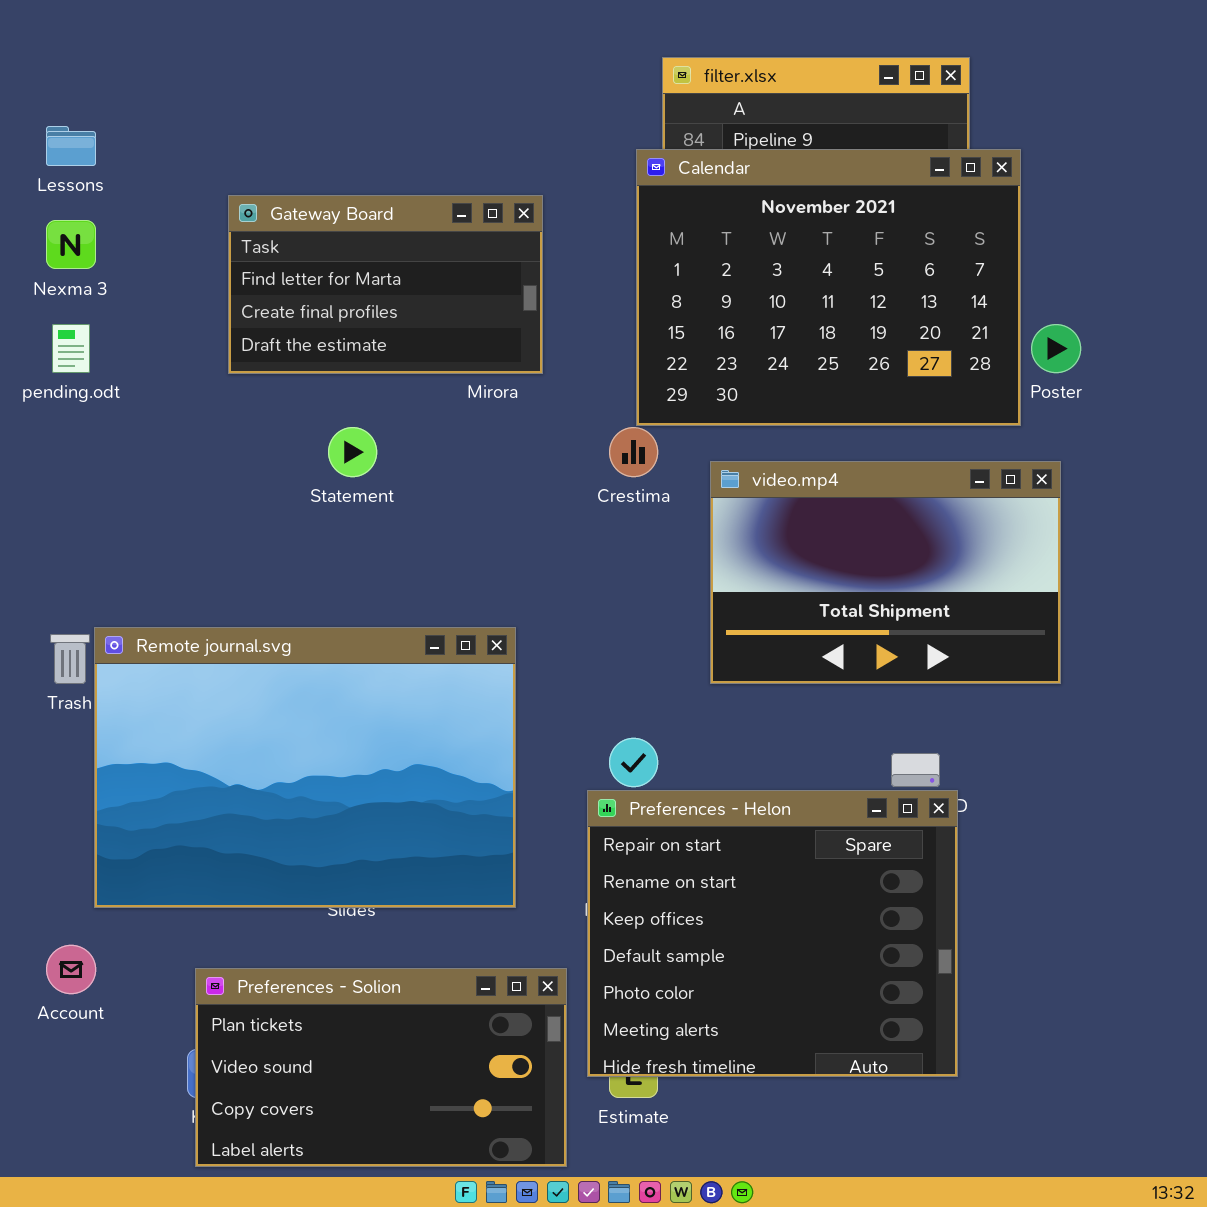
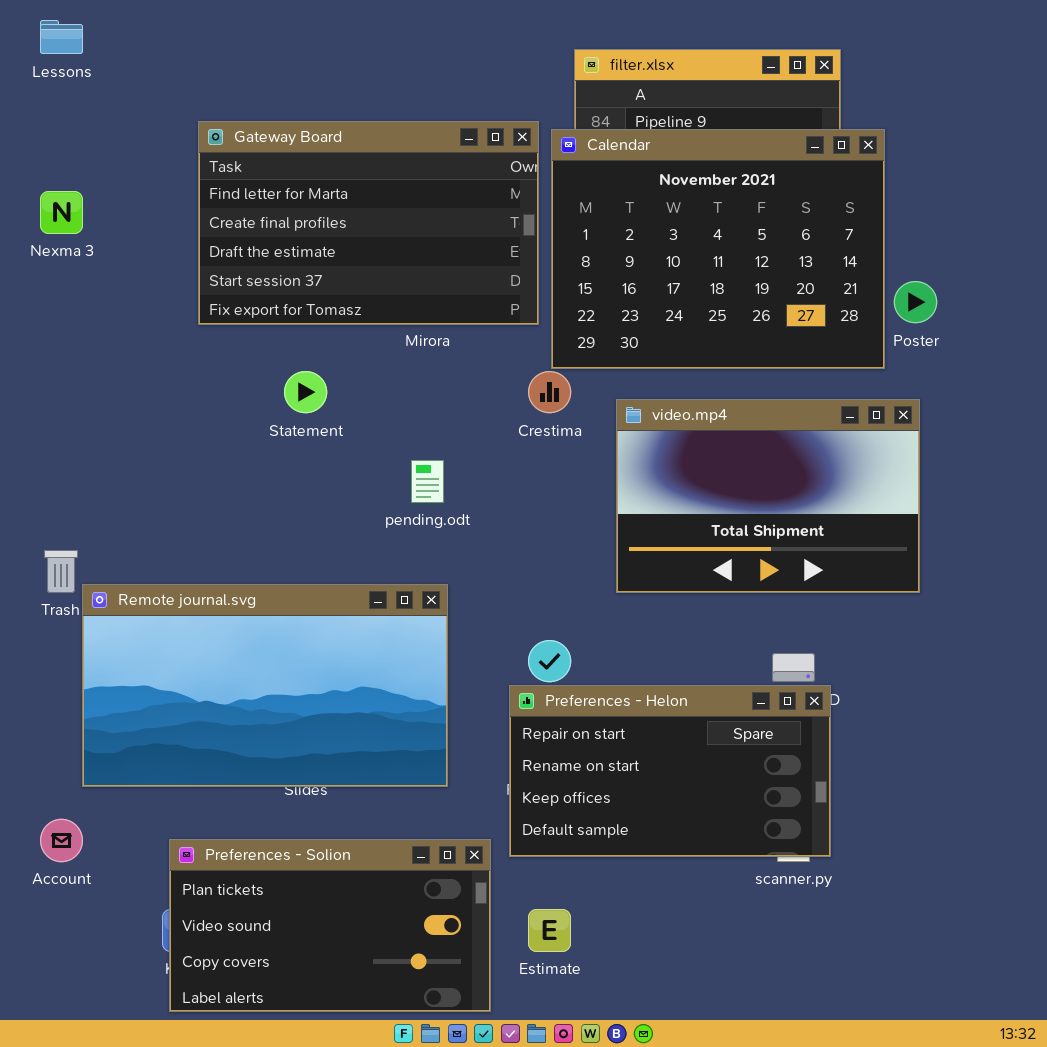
Lessons: [46,126,96,166] -> [40,20,83,54], moved
Gateway Board: [228,195,543,374] -> [198,121,539,325], resized
pending.odt: [52,324,90,373] -> [411,460,444,503], moved
Remote journal.svg: [94,627,516,908] -> [82,584,448,787], resized
Preferences - Helon: [587,790,958,1077] -> [509,685,831,857], resized

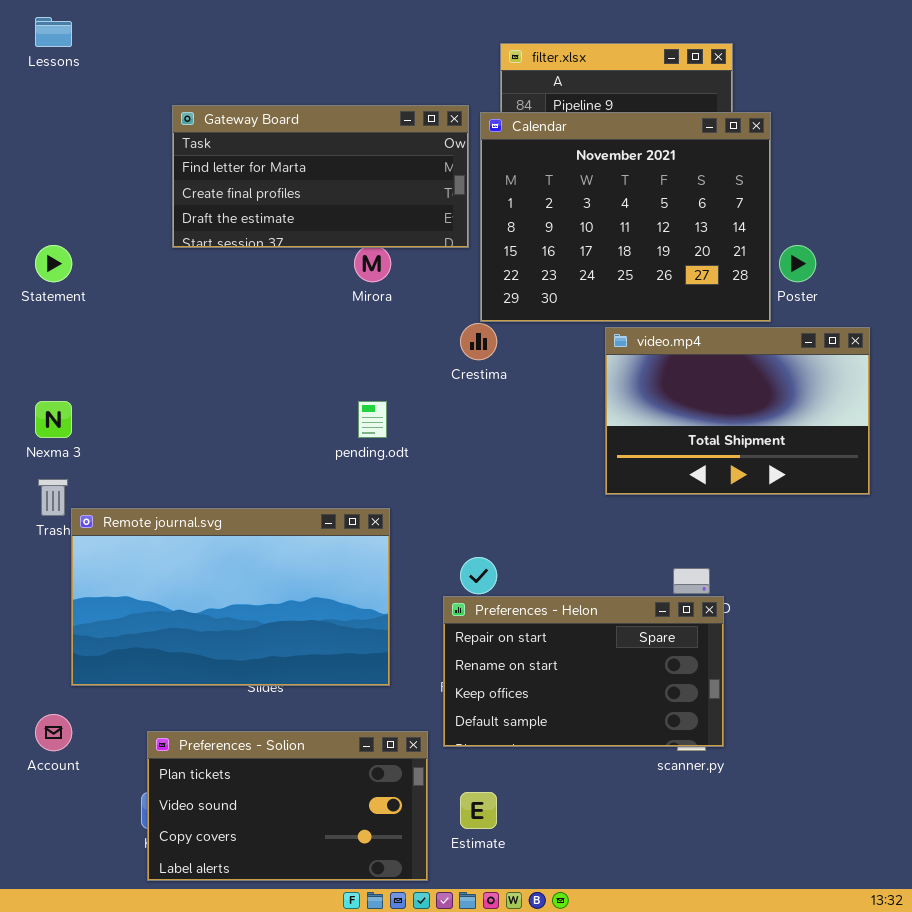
Gateway Board: [198,121,539,325] -> [172,105,469,248], resized
Nexma 3: [40,191,83,234] -> [35,401,72,438], moved
Statement: [284,371,327,413] -> [35,245,72,282], moved
video.mp4: [616,399,920,593] -> [605,327,870,495], moved

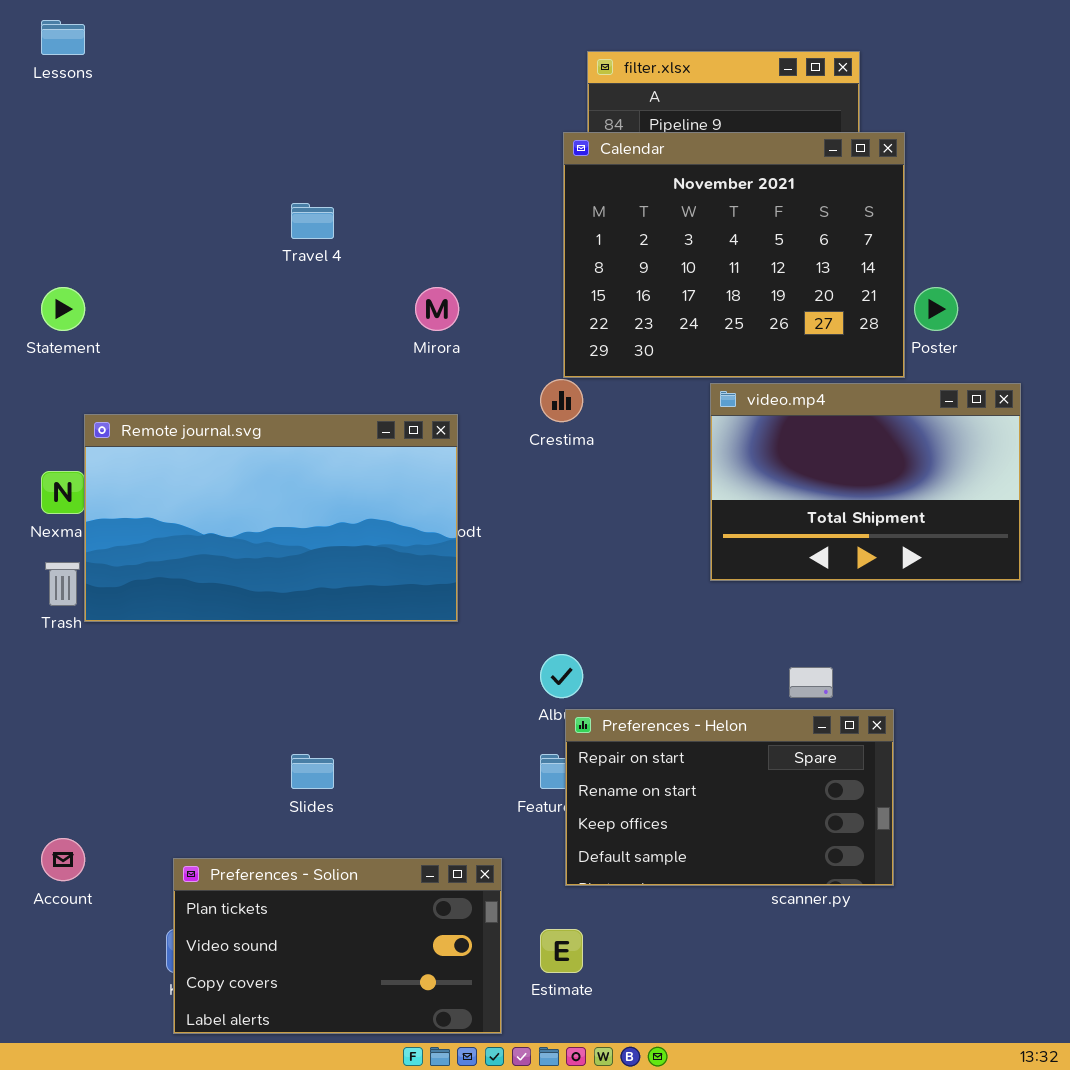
Gateway Board: [172,105,469,248] -> none, closed
Remote journal.svg: [71,508,390,686] -> [84,414,458,622], moved
Preferences - Helon: [443,596,724,747] -> [565,709,894,886], moved

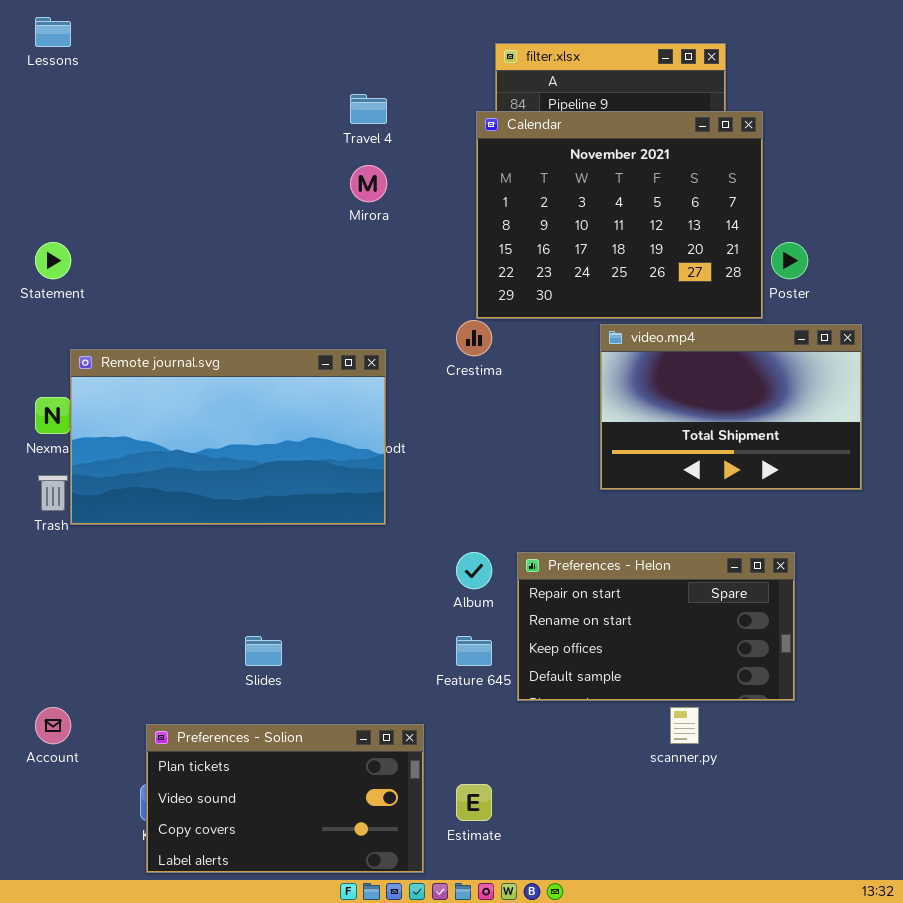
Travel 4: [291,203,334,239] -> [350,94,387,124], moved
Mirora: [415,287,459,331] -> [350,165,387,202], moved
Preferences - Helon: [565,709,894,886] -> [517,552,795,701], moved

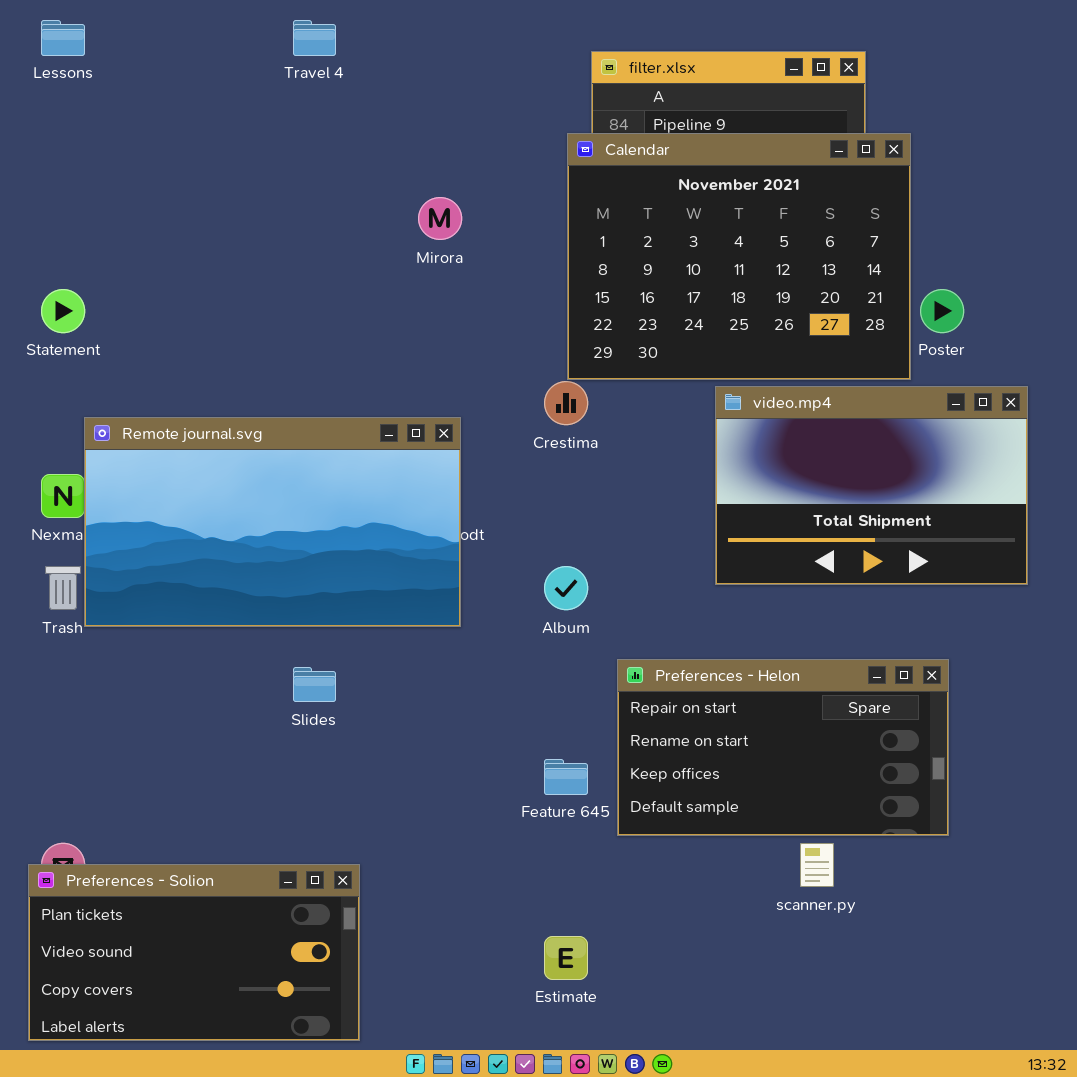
Travel 4: [350,94,387,124] -> [293,20,336,56], moved
Album: [456,552,492,589] -> [544,566,588,610], moved
Slides: [245,636,282,666] -> [293,667,336,702], moved
Preferences - Solion: [146,724,424,873] -> [28,864,360,1041], moved

